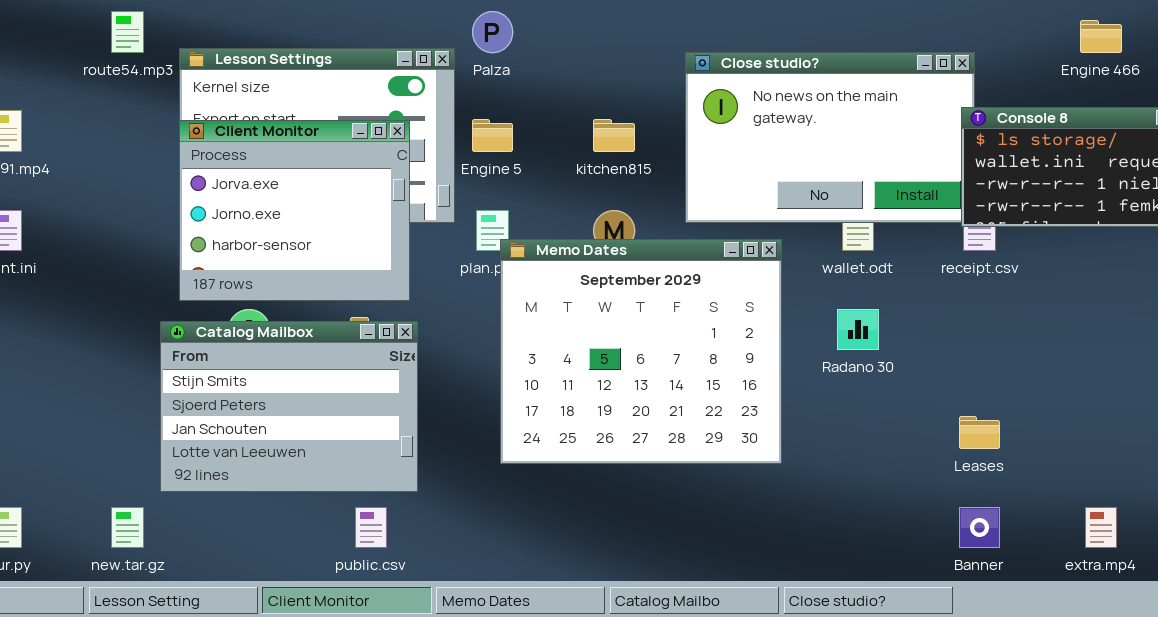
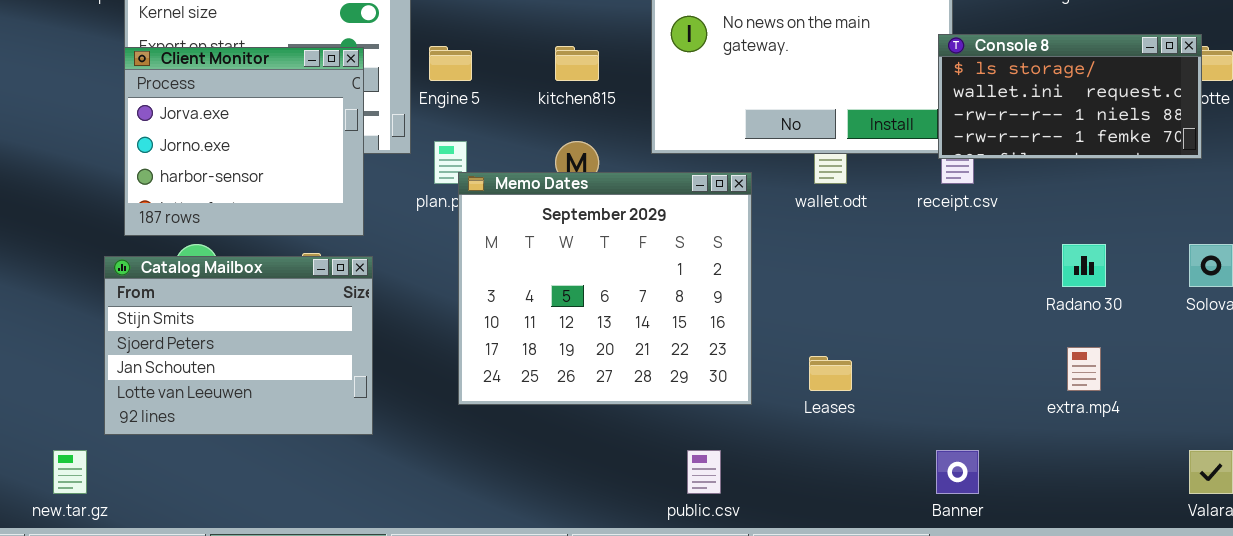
Radano 30: [837,309,879,350] -> [1062,244,1106,287], moved
Leases: [959,416,1000,449] -> [809,356,852,391], moved
public.csv: [355,507,387,548] -> [687,450,721,494], moved
extra.mp4: [1085,507,1117,548] -> [1067,347,1101,391], moved

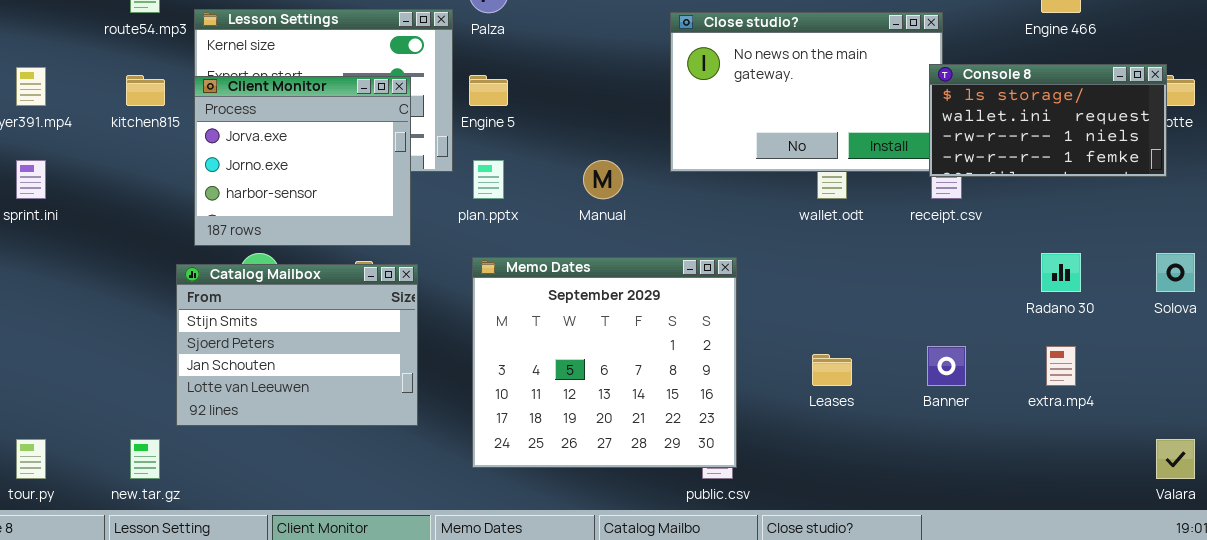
kitchen815: [555,46,599,81] -> [126,75,165,106], moved
Memo Dates: [458,172,752,405] -> [472,257,737,468], moved
Banner: [936,450,979,494] -> [927,346,966,386], moved

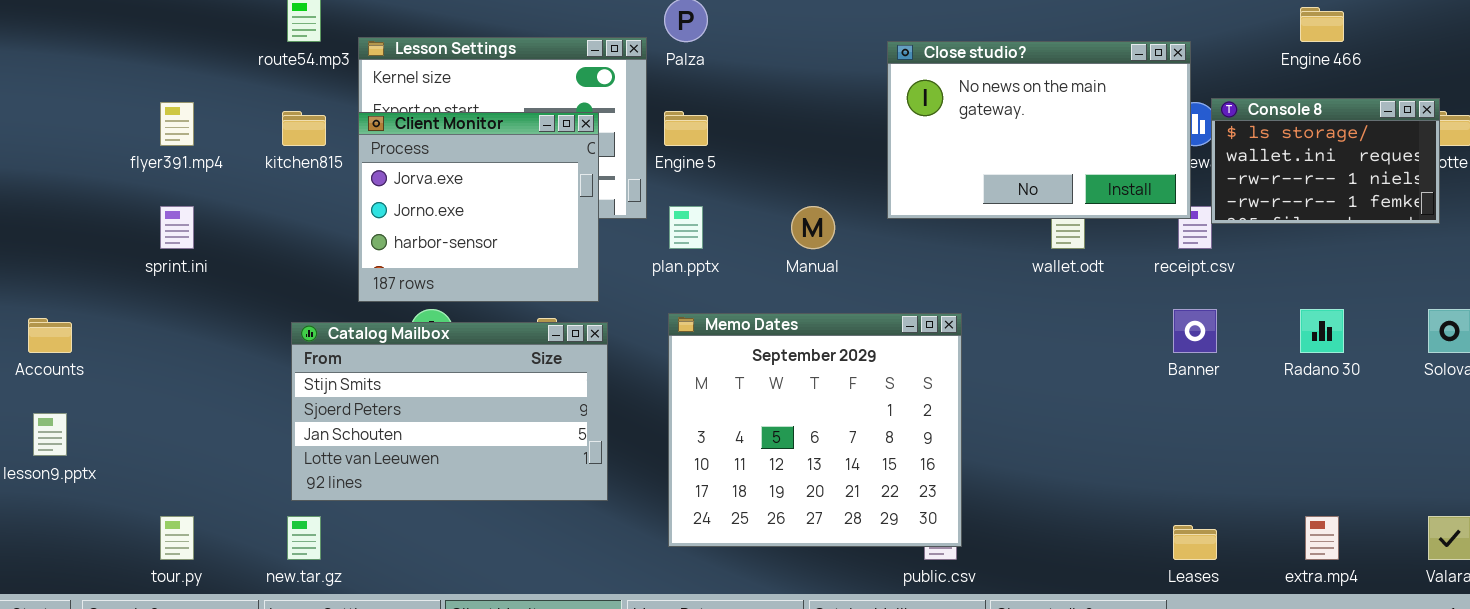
Console 8: [929,64,1167,177] -> [1211,98,1440,224], resized
Catalog Mailbox: [176,264,418,426] -> [291,322,608,501], resized
Banner: [927,346,966,386] -> [1173,309,1217,353], moved
extra.mp4: [1046,346,1076,386] -> [1305,516,1339,560], moved
Leases: [812,354,852,386] -> [1173,525,1217,560], moved

